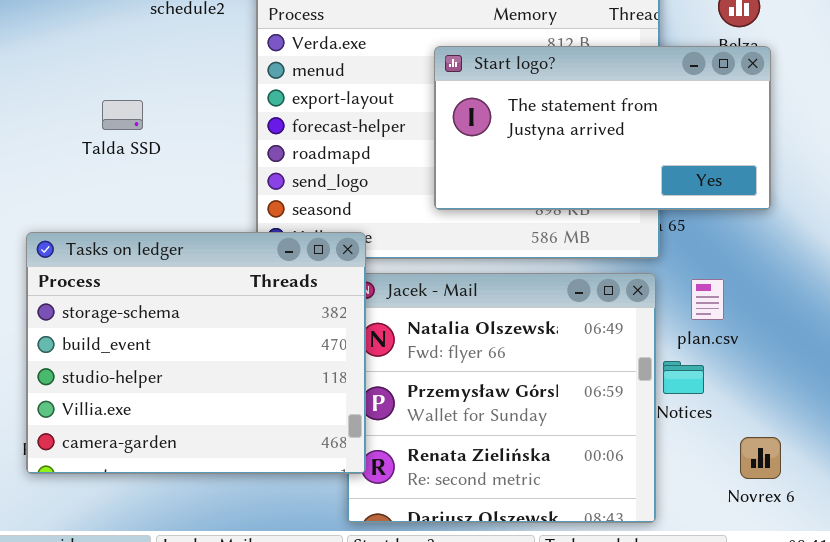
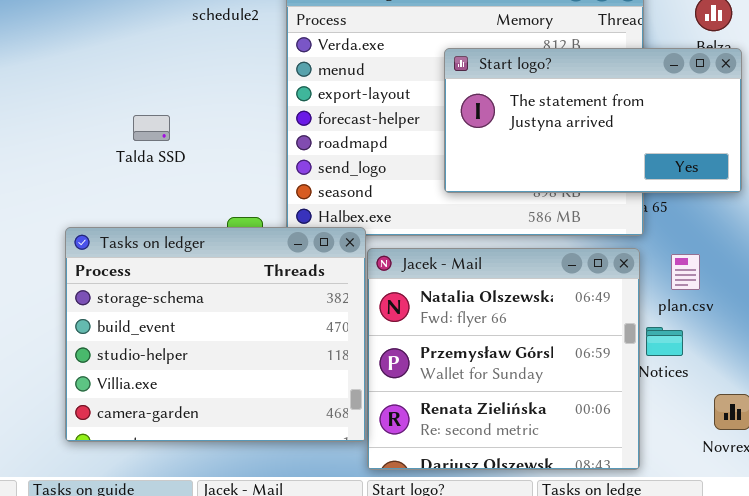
Talda SSD: [102,100,143,130] -> [133,115,170,141], moved
Tasks on ledger: [26,232,366,474] -> [65,227,366,442], moved

